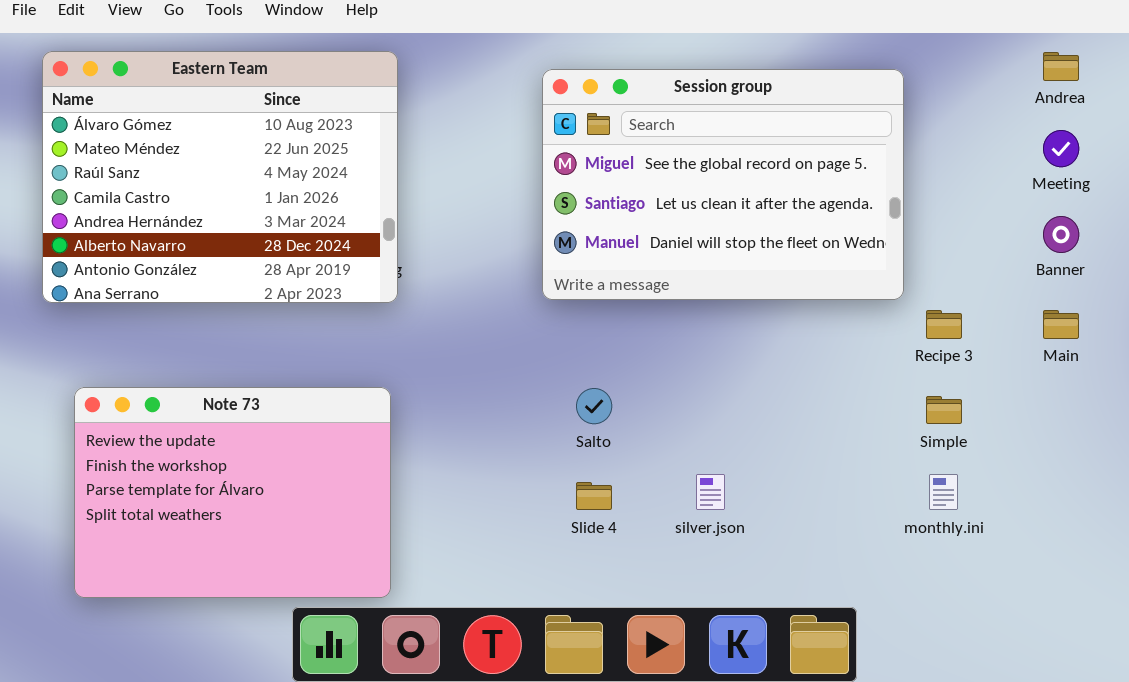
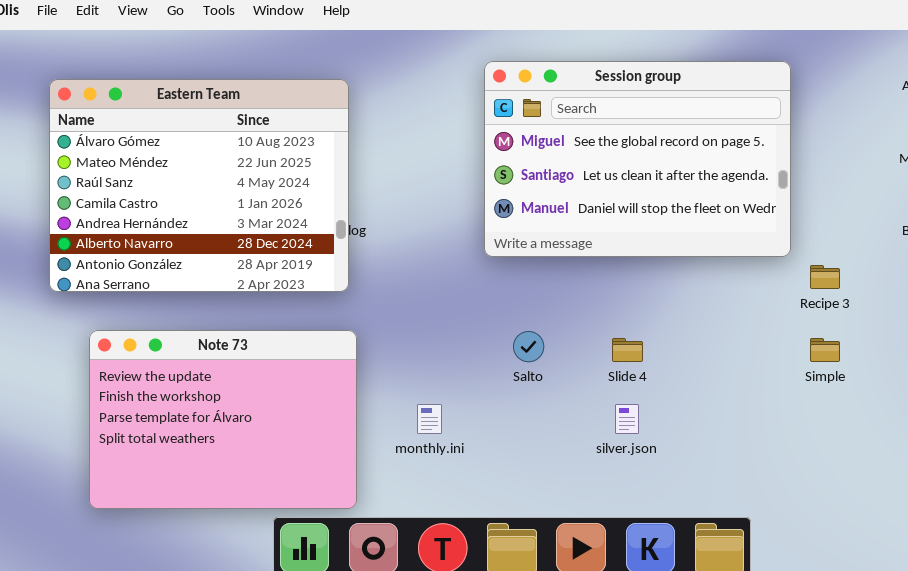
Eastern Team: [42,51,398,303] -> [49,79,349,292], moved
monthly.ini: [929,474,958,510] -> [417,404,442,434], moved
Slide 4: [576,482,612,510] -> [612,338,643,362], moved

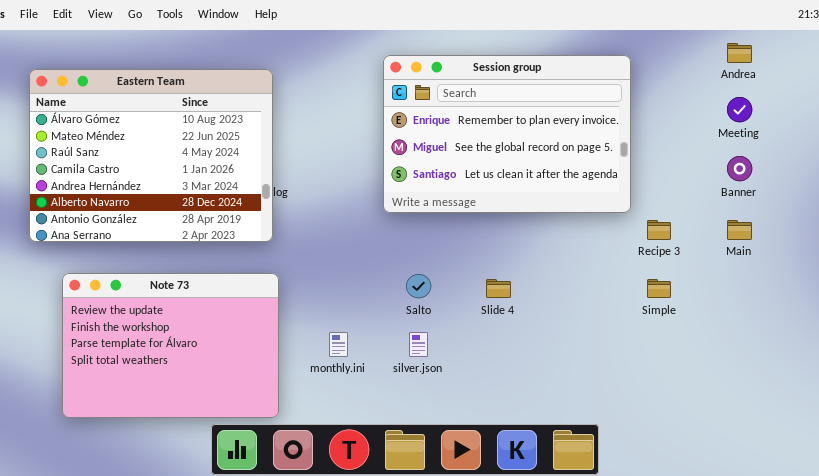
Session group: [484,61,791,257] -> [383,55,631,213], scrolled up 1 row
silver.json: [615,404,639,434] -> [409,332,428,357], moved

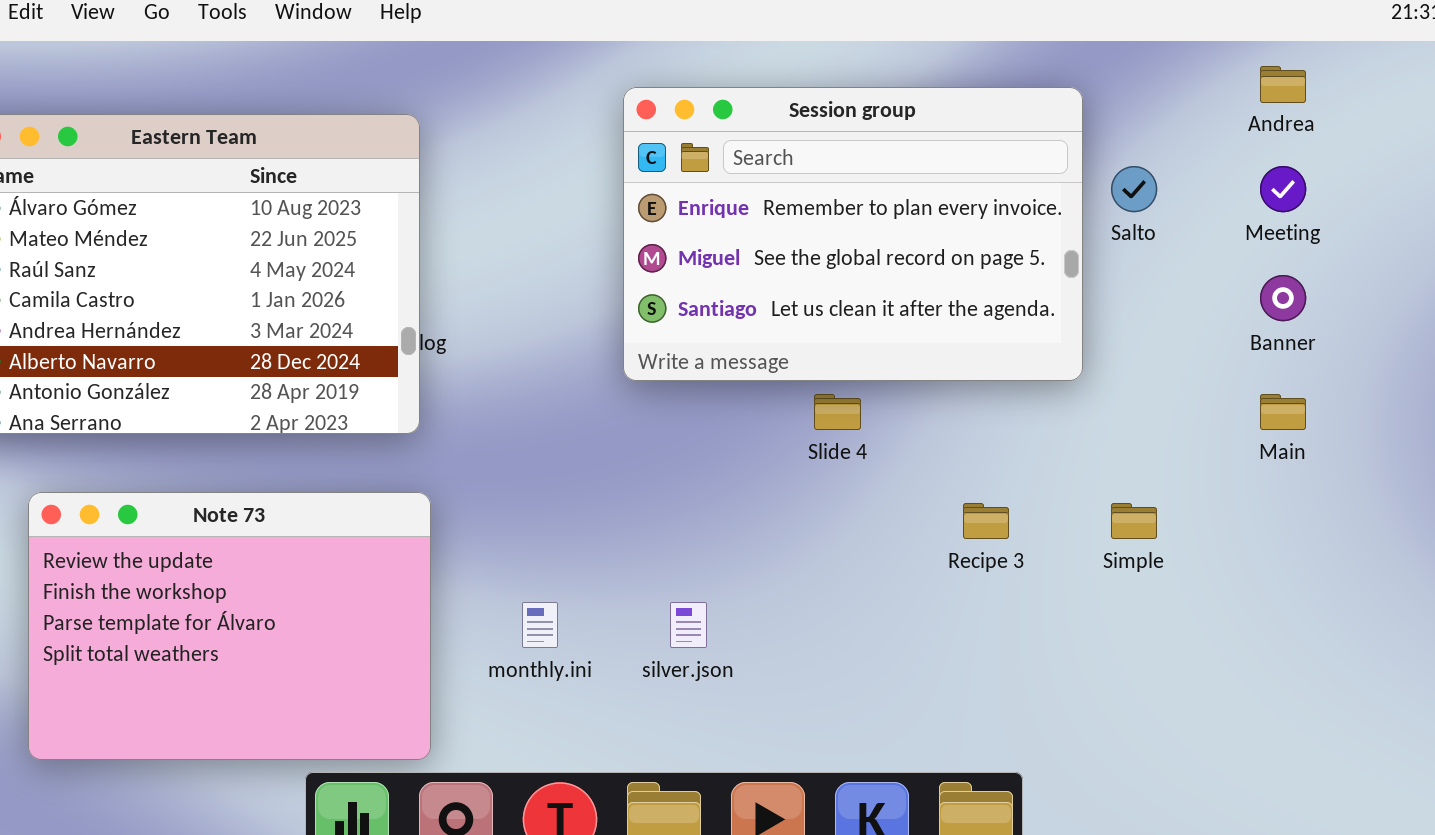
Recipe 3: [647,220,671,240] -> [963,503,1009,539], moved
Salto: [406,274,431,298] -> [1111,166,1157,212], moved
Slide 4: [486,279,511,298] -> [814,394,861,430], moved

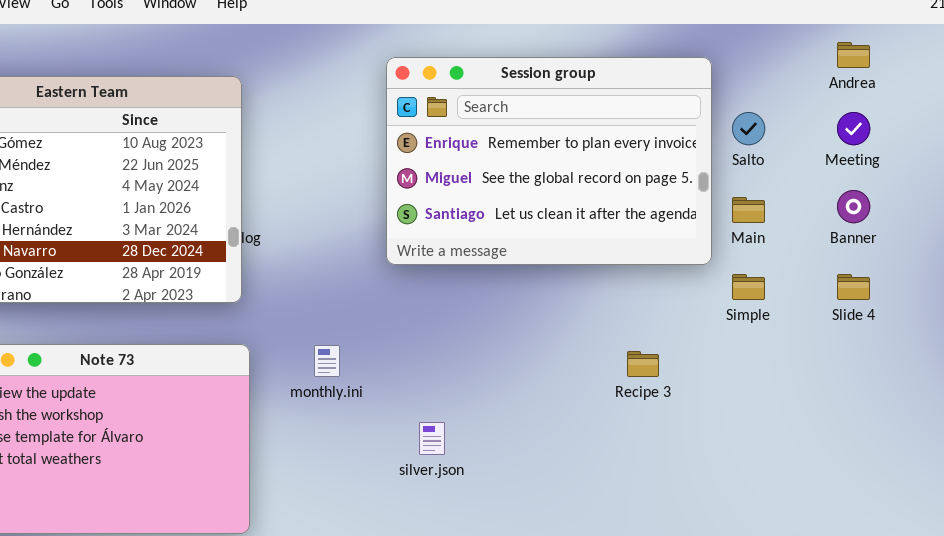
Slide 4: [814,394,861,430] -> [837,274,870,300], moved
Main: [1260,394,1306,430] -> [732,197,765,223], moved
Simple: [1111,503,1157,539] -> [732,274,765,300], moved
monthly.ini: [522,602,558,648] -> [314,345,340,377], moved

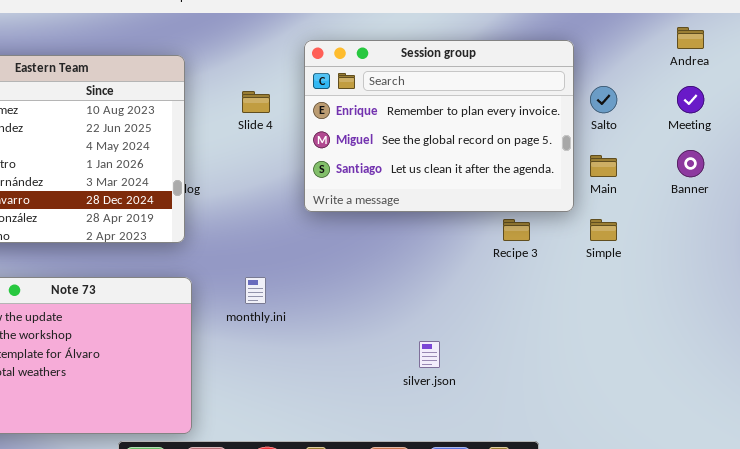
Slide 4: [837,274,870,300] -> [242,91,270,113], moved
Recipe 3: [627,351,659,377] -> [503,219,530,241], moved
silver.json: [419,422,445,455] -> [419,341,440,368], moved

